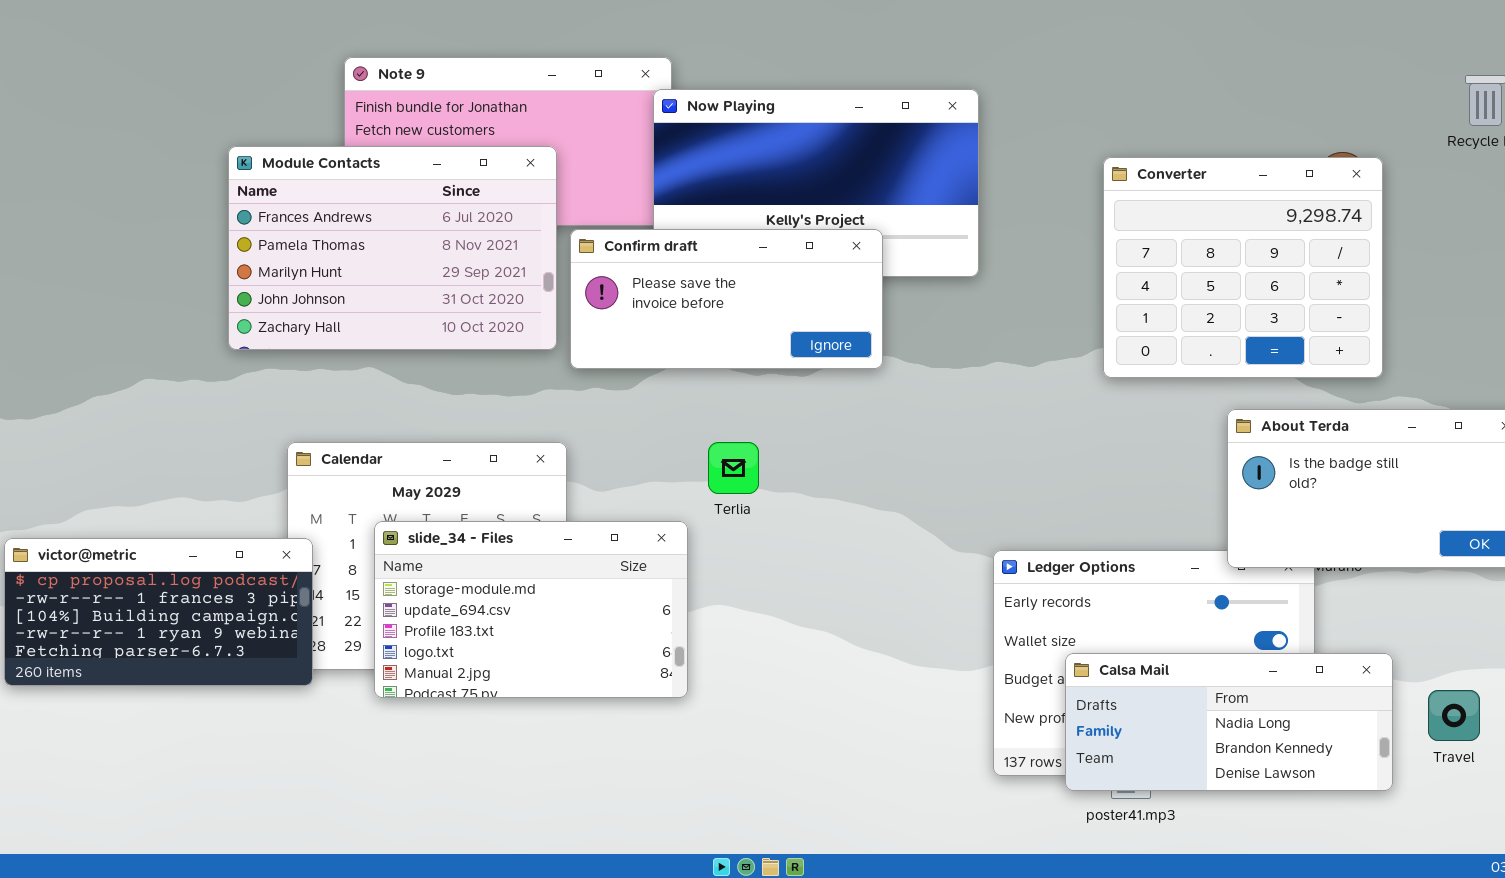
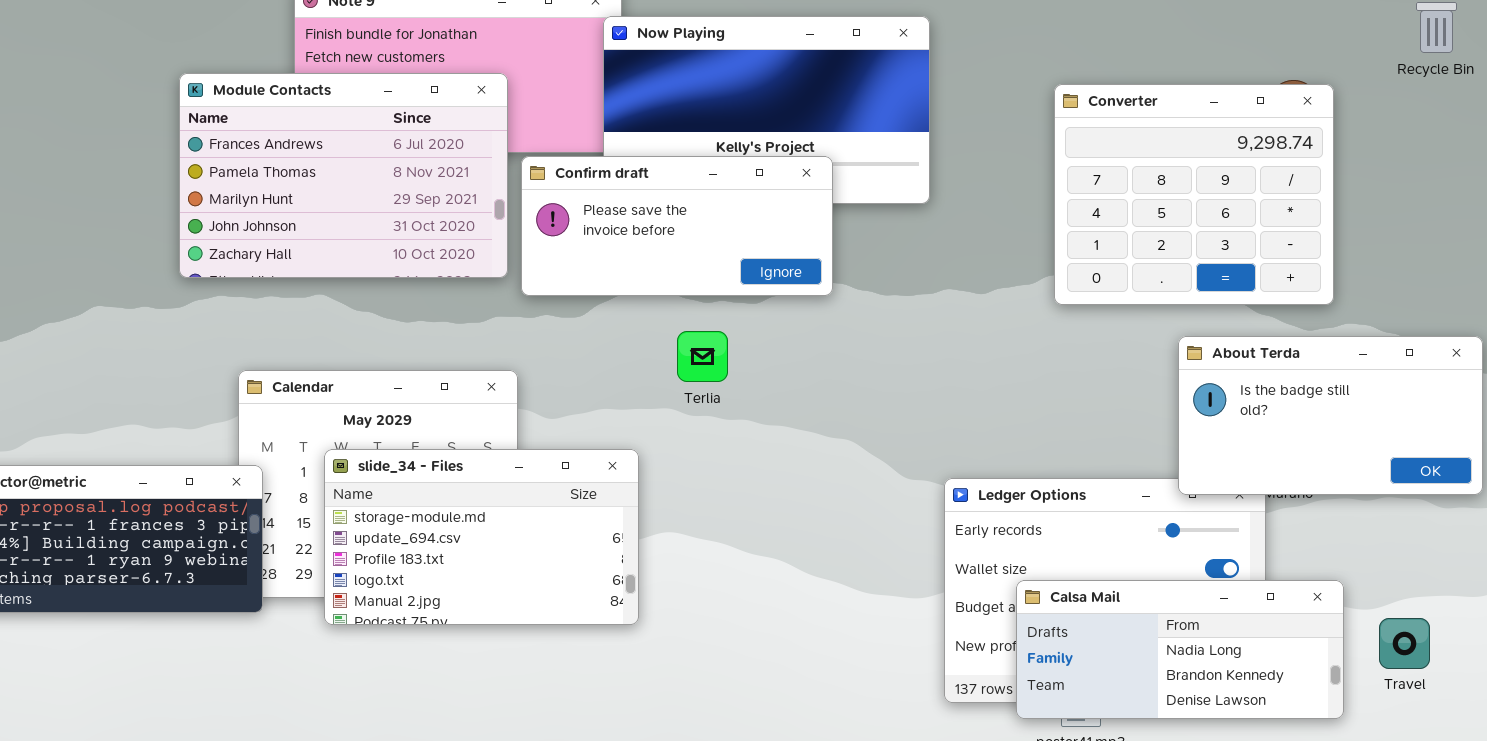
Terlia: [708,442,759,494] -> [677,331,728,382], moved

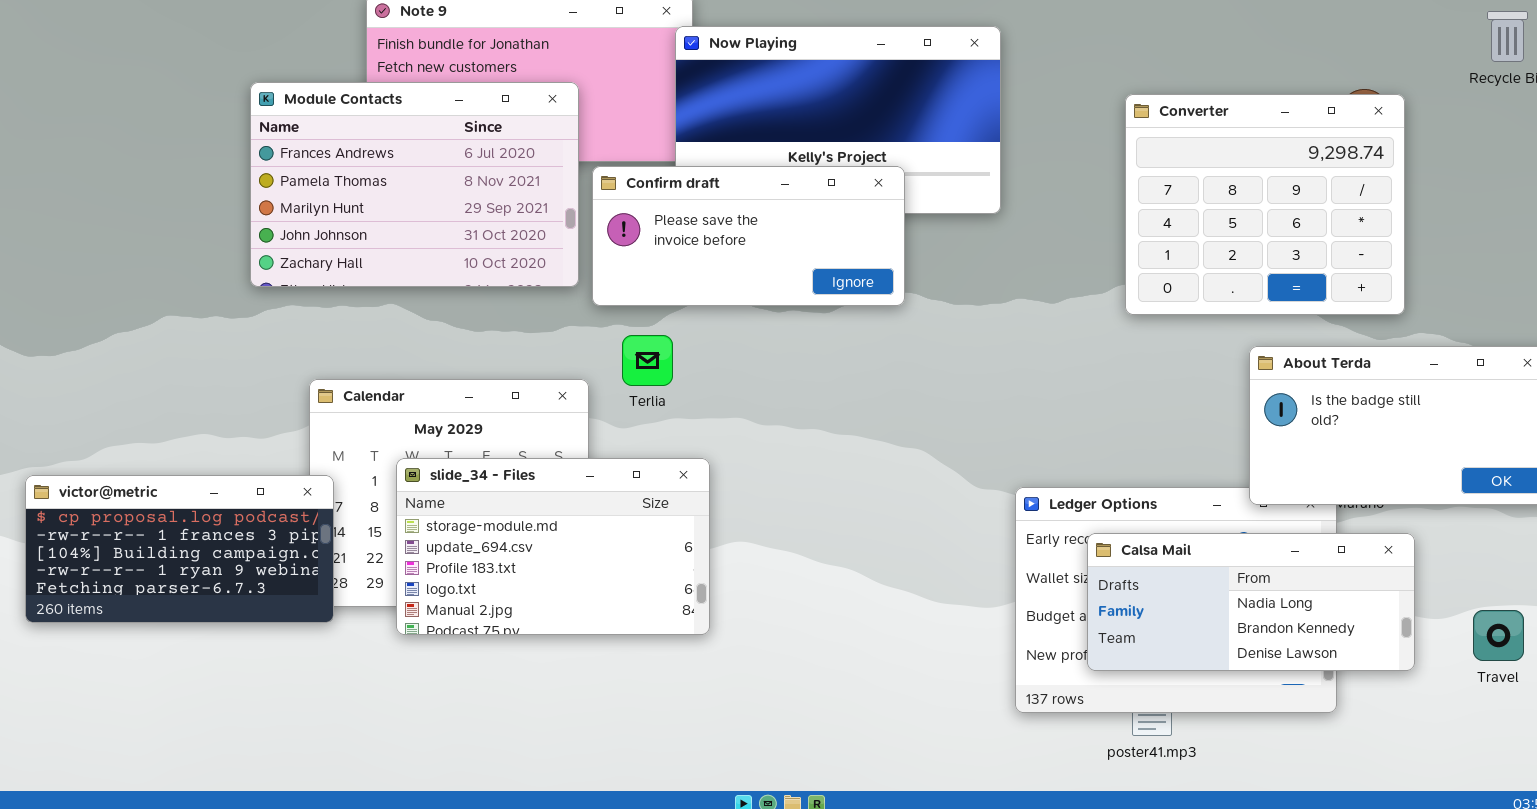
Terlia: [677,331,728,382] -> [622,335,673,386], moved
Calsa Mail: [1016,580,1344,719] -> [1087,533,1415,671], moved
Travel: [1379,618,1430,669] -> [1473,610,1524,661], moved

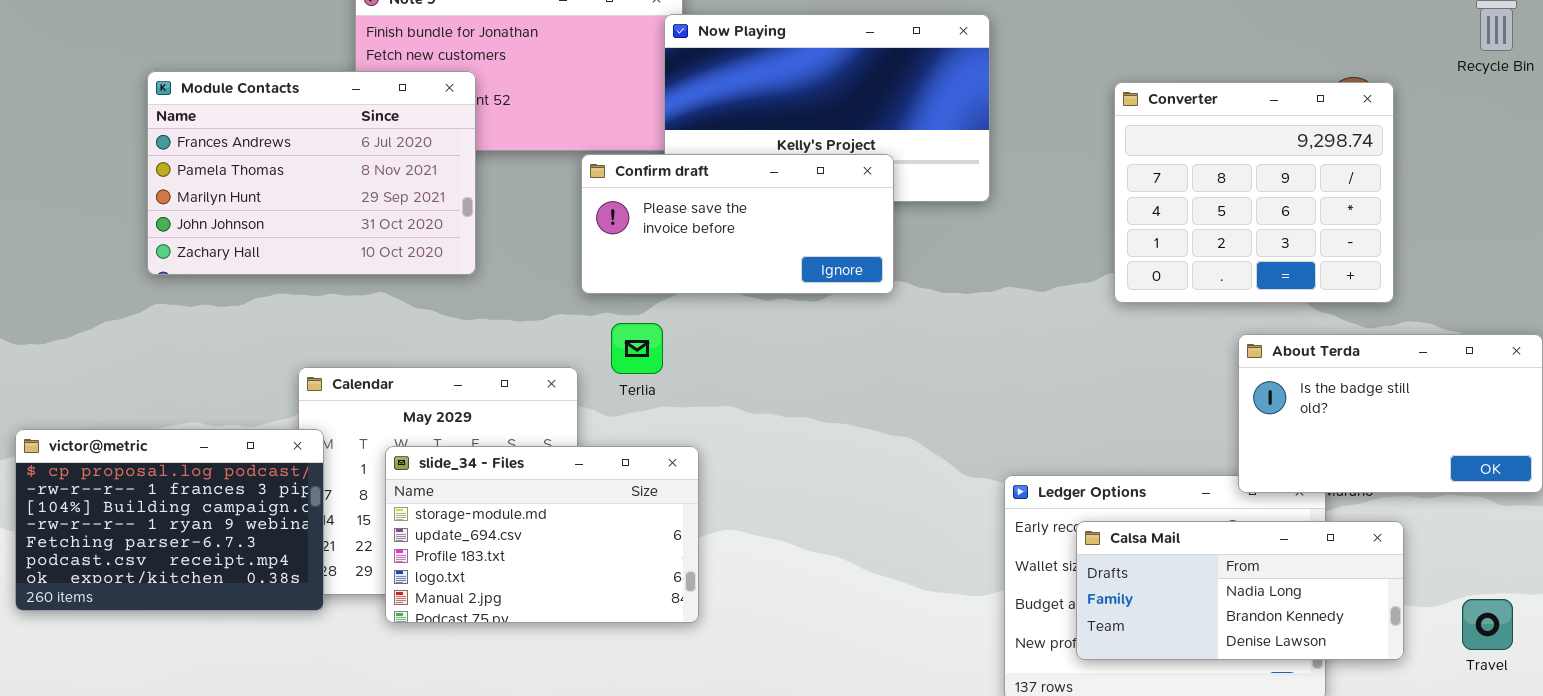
Module Contacts: [250,82,579,287] -> [147,71,476,275], moved
victor@metric: [25,475,334,623] -> [15,429,324,611], resized

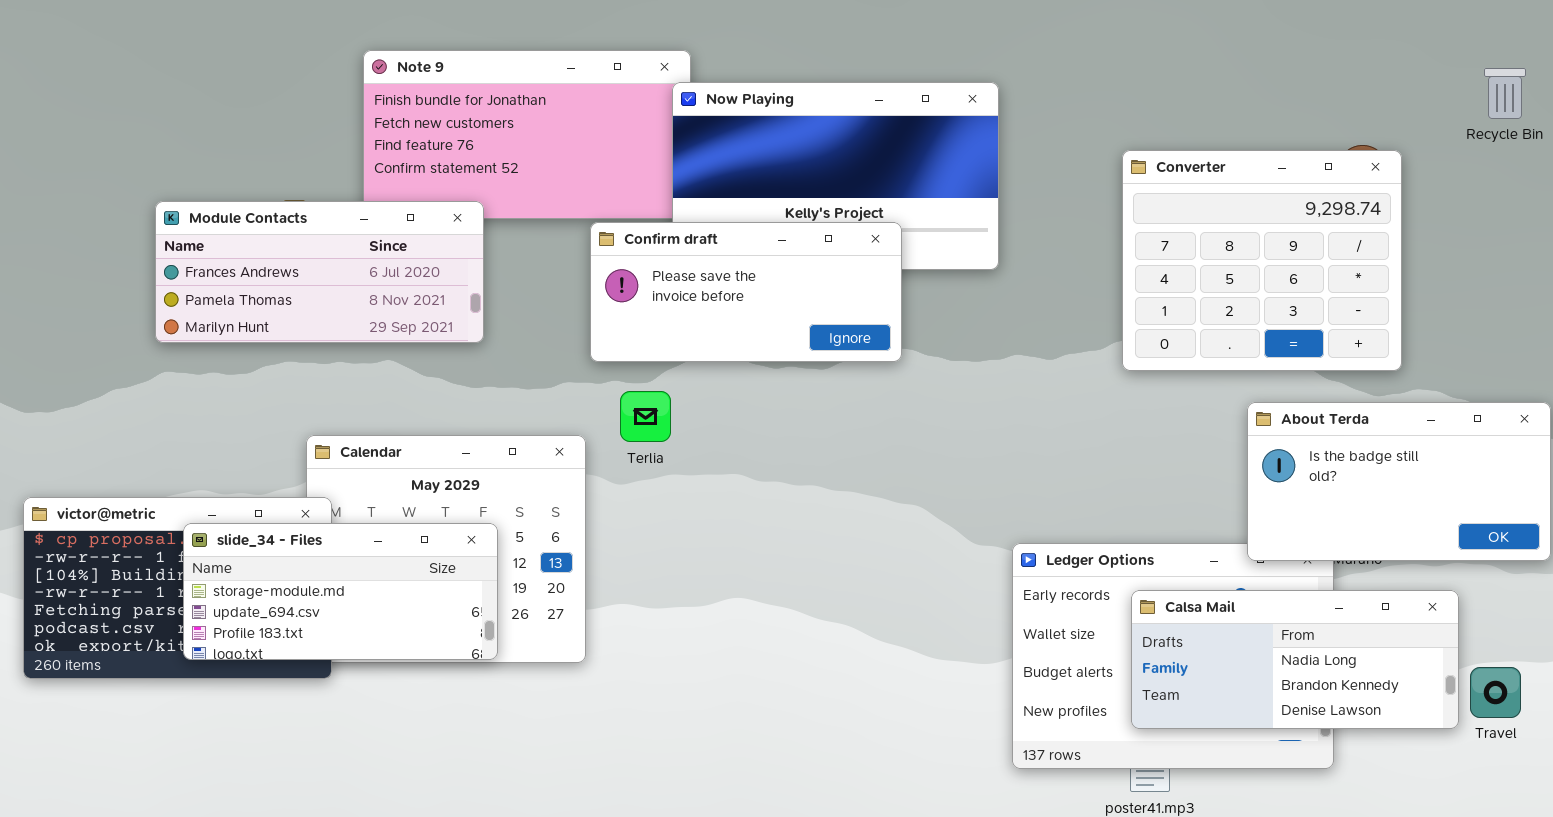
Module Contacts: [147,71,476,275] -> [155,201,484,343], resized
slide_34 - Files: [385,446,699,623] -> [183,523,498,660], moved, resized
Calsa Mail: [1076,521,1404,660] -> [1131,590,1459,729], moved

